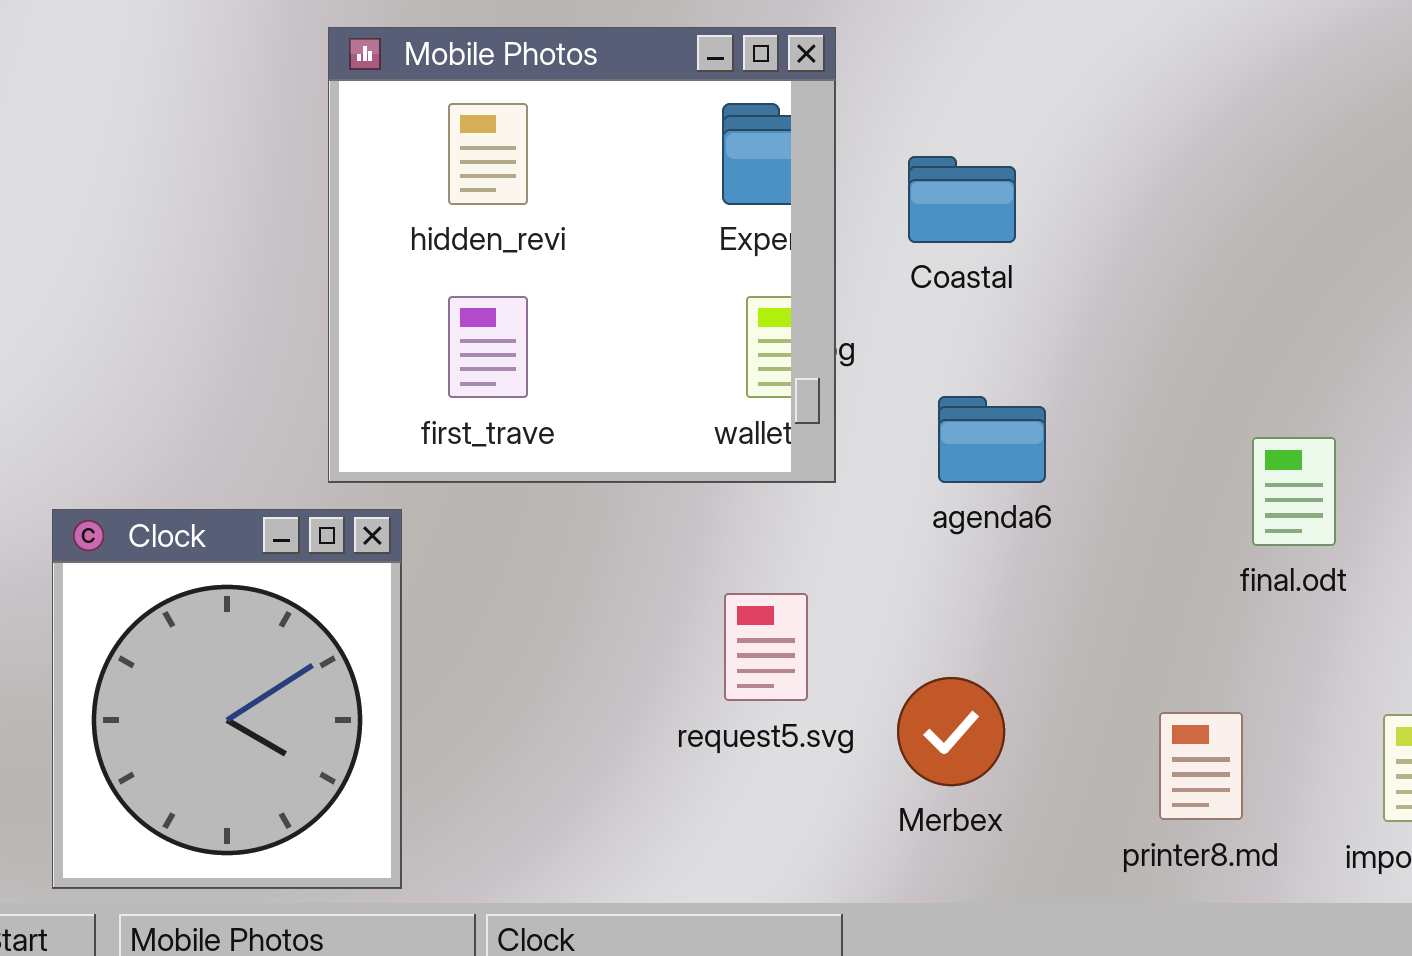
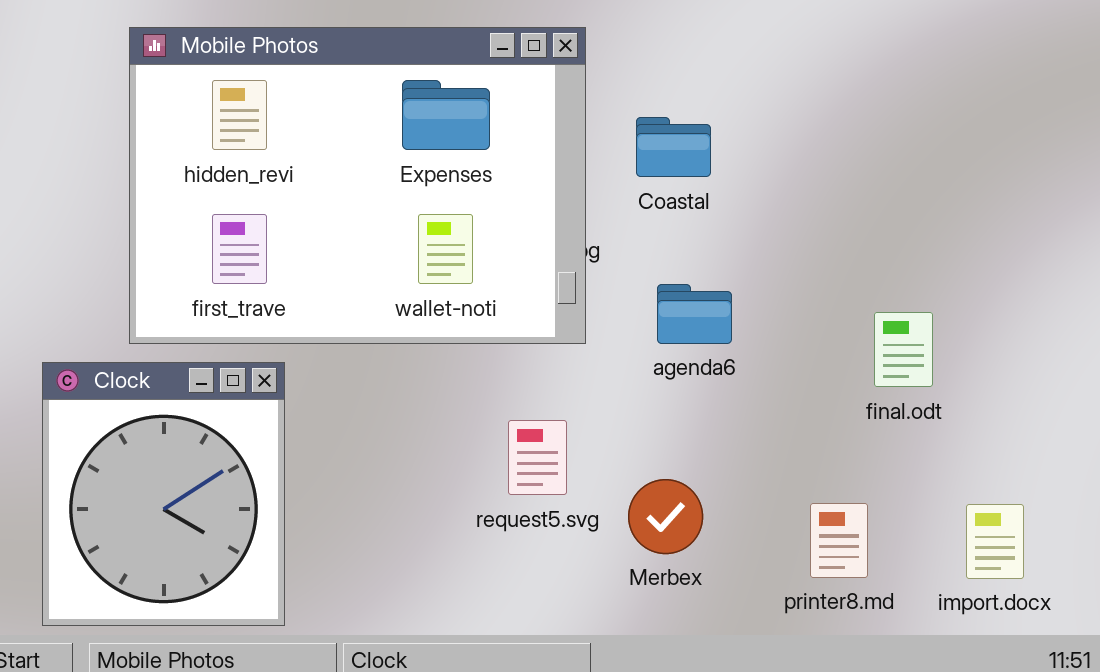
Mobile Photos: [328,27,836,483] -> [129,27,586,344], resized

